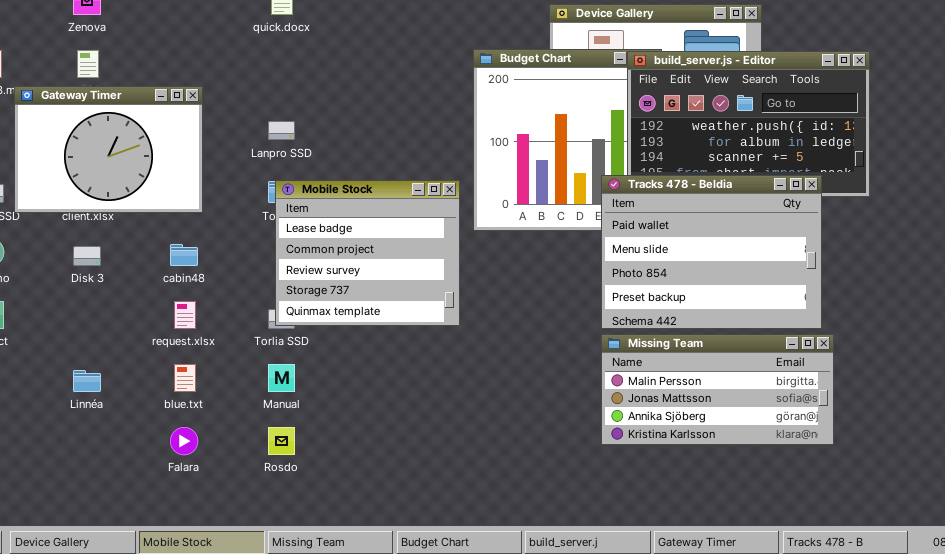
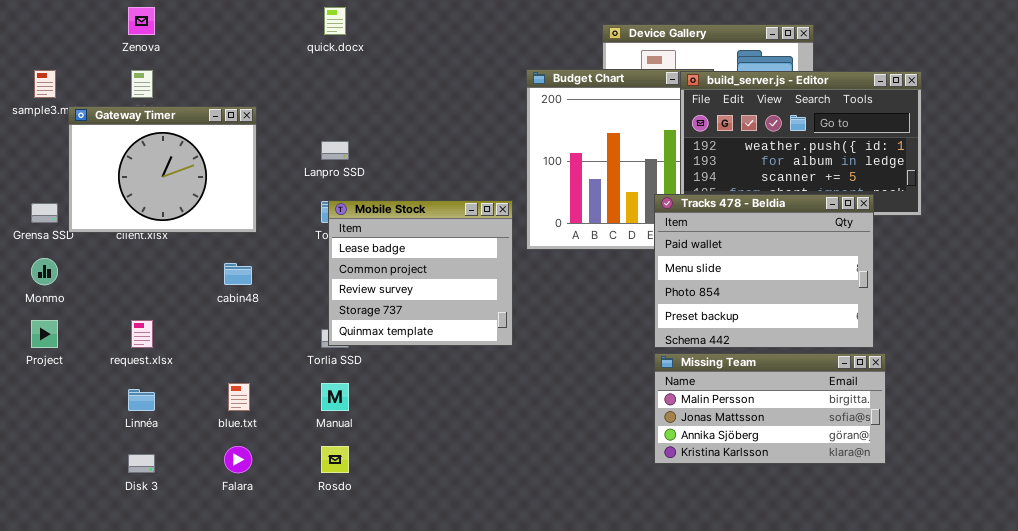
Disk 3: [73,246,101,266] -> [128,454,155,473], moved
request.xlsx: [174,301,196,329] -> [131,320,153,348], moved

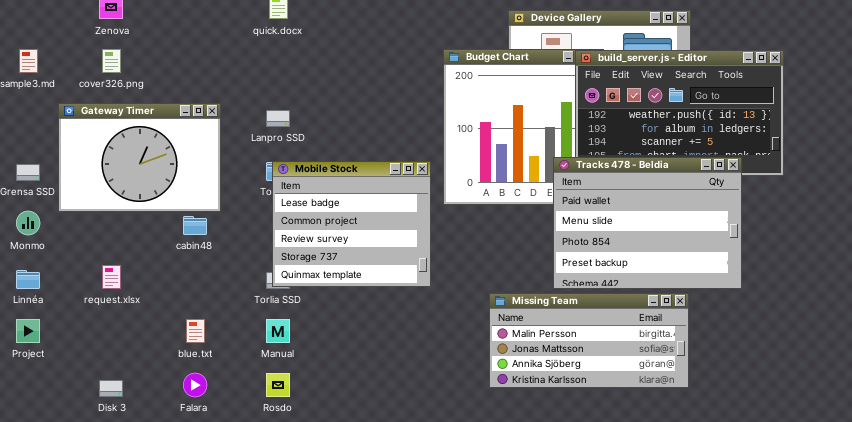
Gateway Timer: [68,106,257,233] -> [58,103,221,212], moved
Project: [31,320,58,348] -> [16,319,40,343], moved
Missing Team: [654,353,886,464] -> [489,293,689,388], moved
Linnéa: [128,389,155,411] -> [16,270,40,289], moved

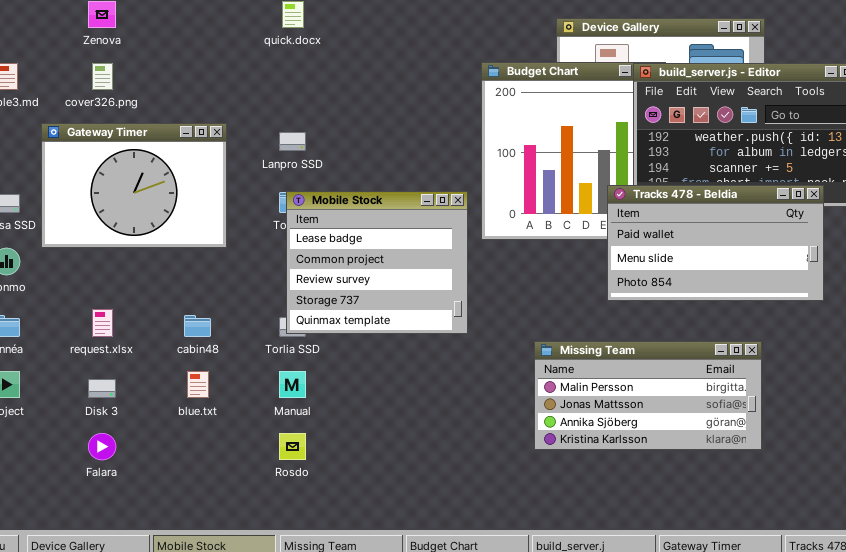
Tracks 478 - Beldia: [553,157,742,289] -> [607,185,824,301], resized
cabin48: [183,216,207,235] -> [184,315,211,337], moved
Falara: [183,373,207,397] -> [88,433,116,460], moved
Disk 3: [99,380,123,397] -> [88,379,116,398], moved

